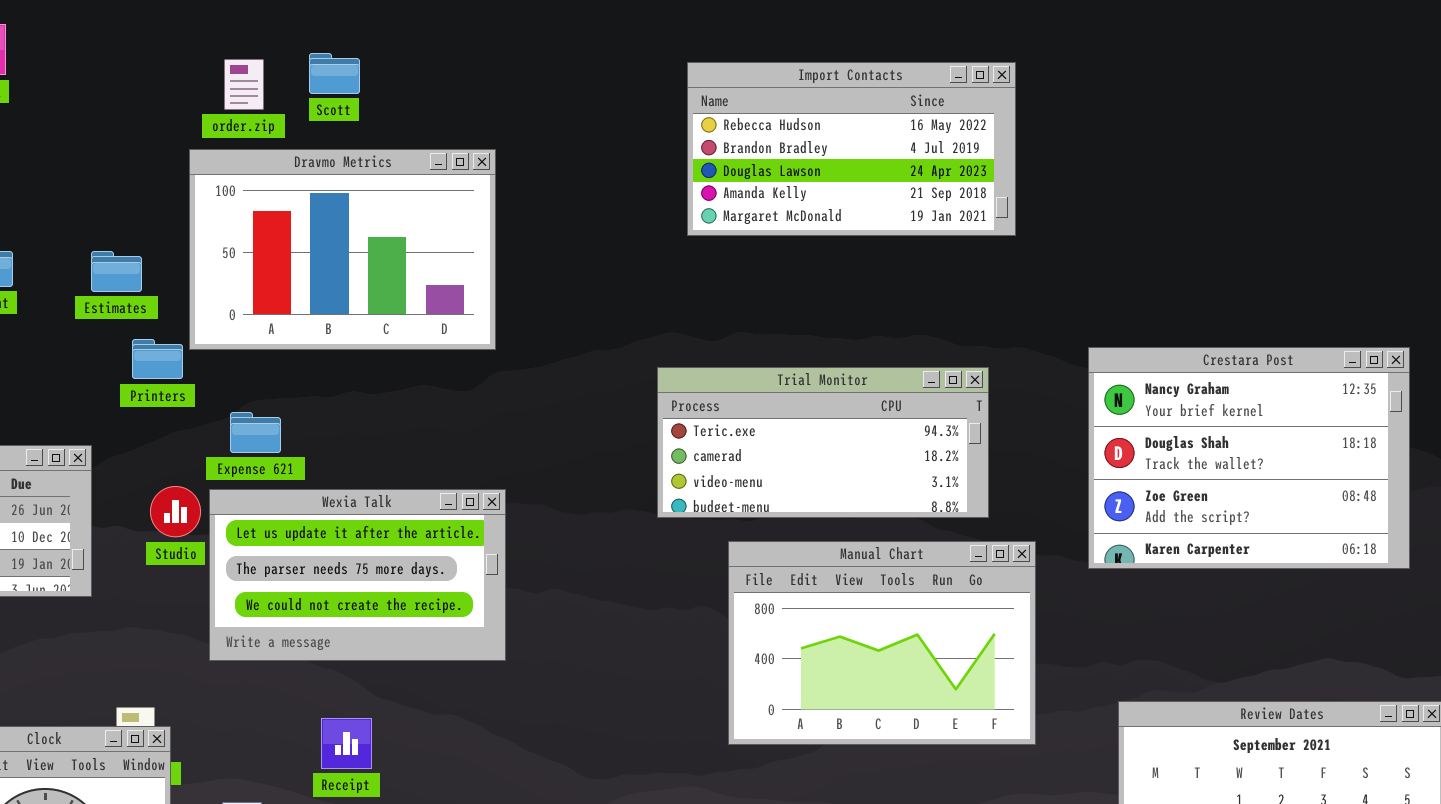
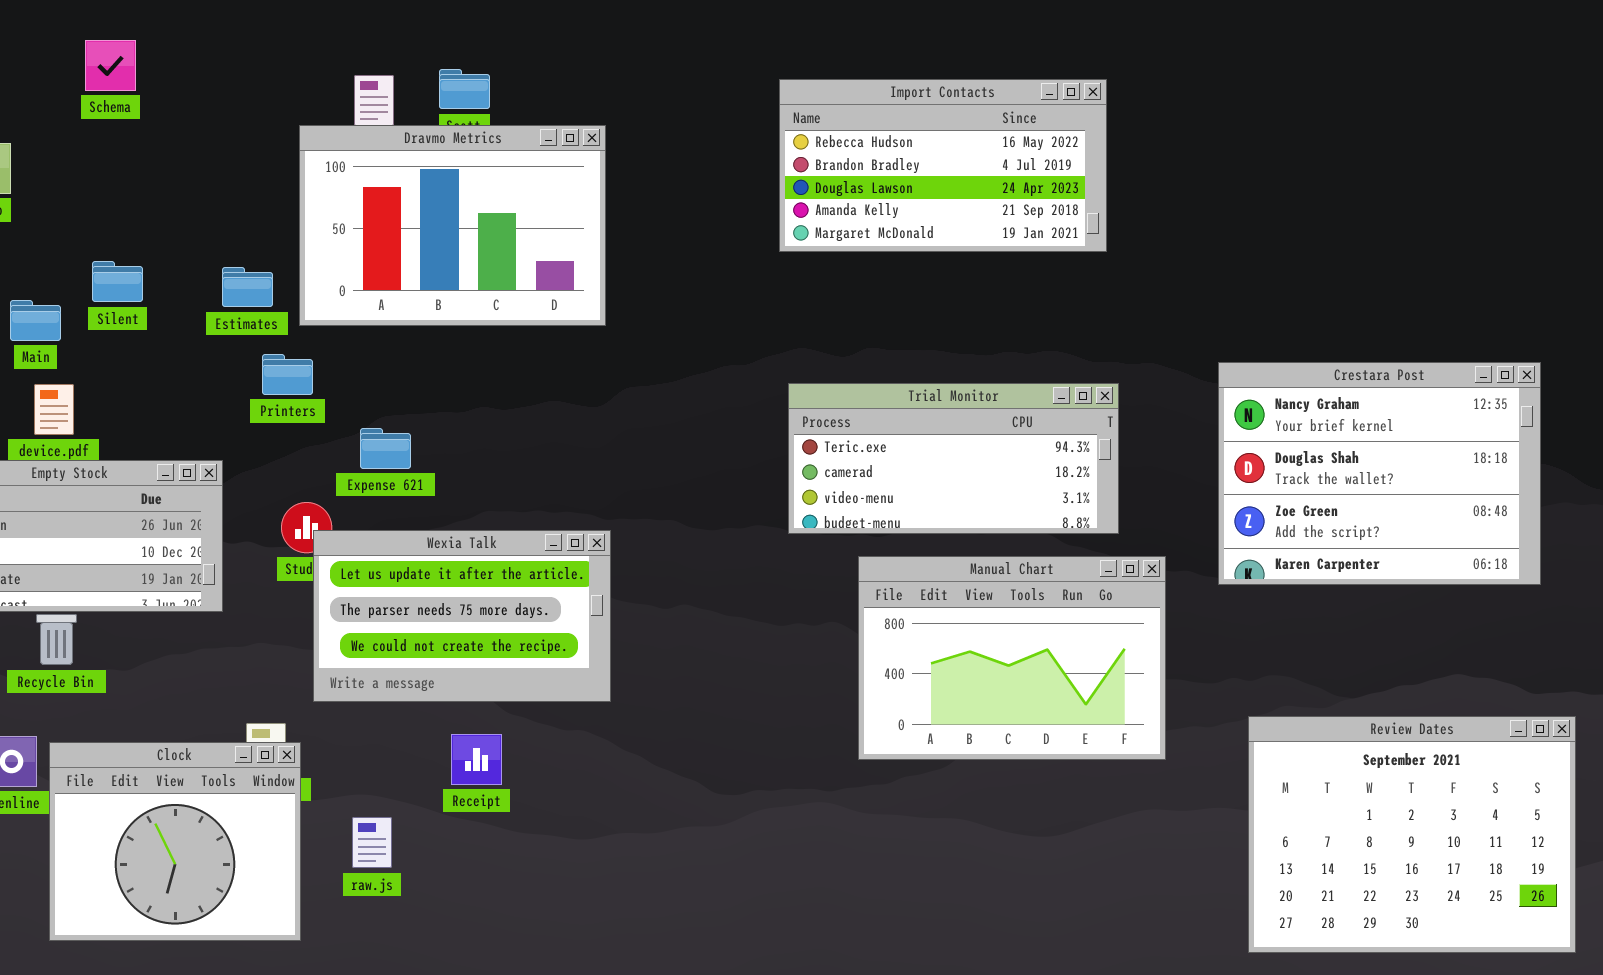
Import Contacts: [687,62,1016,236] -> [779,79,1107,252], moved
Dravmo Metrics: [189,149,496,350] -> [299,125,606,326], moved
Wexia Talk: [209,489,506,661] -> [313,530,611,702], moved

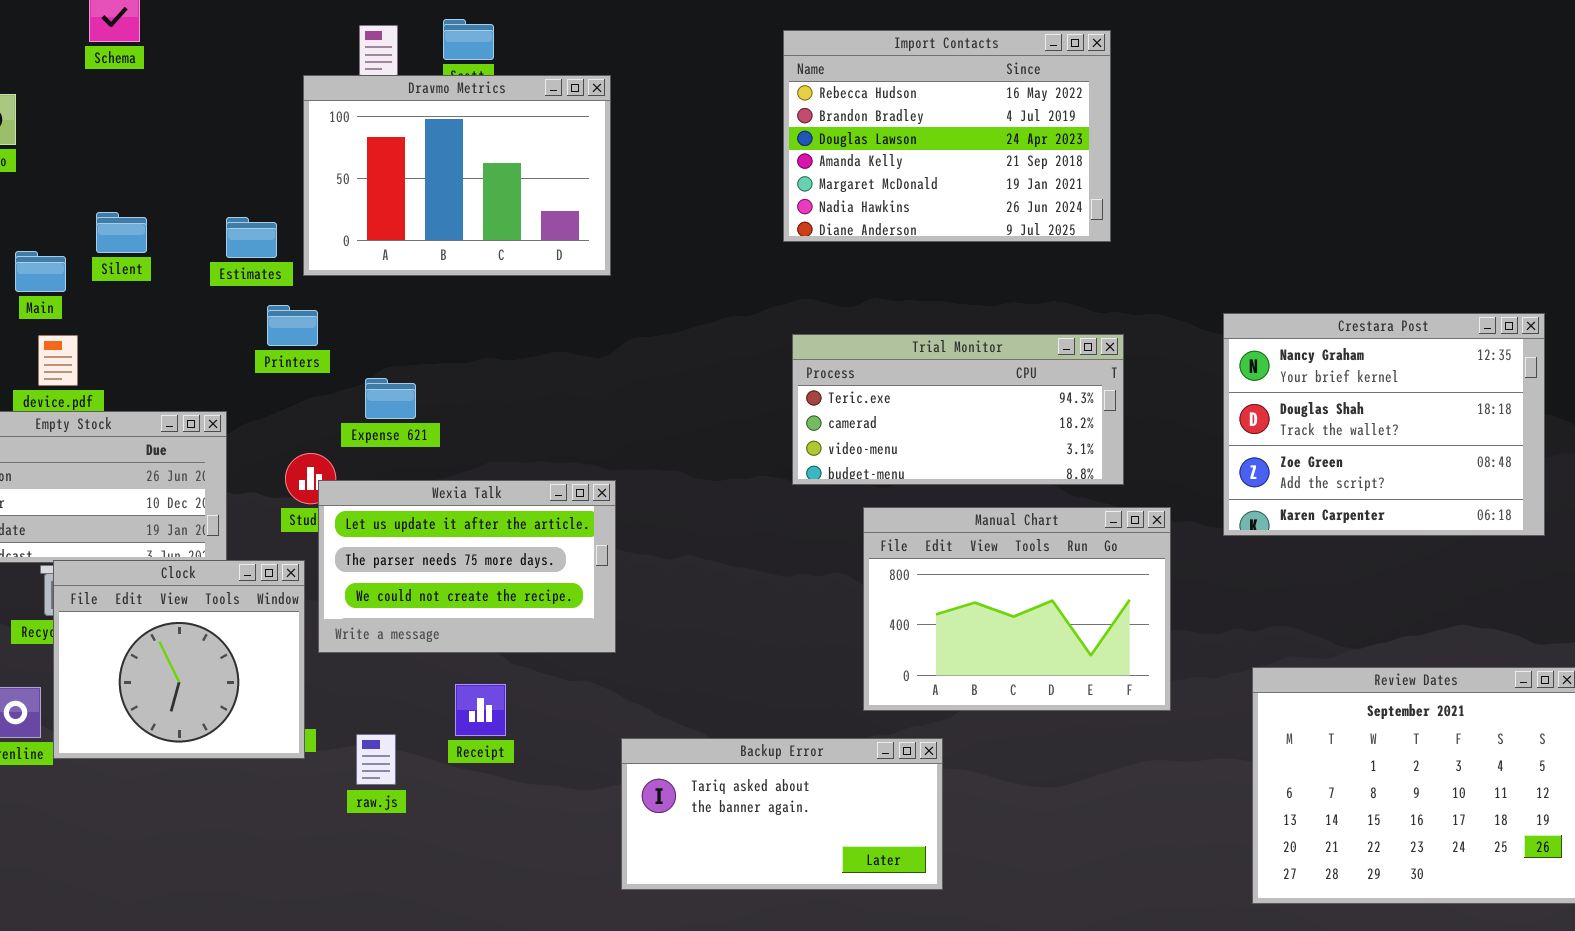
Import Contacts: [779,79,1107,252] -> [783,30,1111,242], resized
Clock: [49,742,301,941] -> [53,560,305,759], moved
Backup Error: none -> [621,738,943,890], opened
raw.js: [352,817,392,868] -> [356,734,396,785], moved

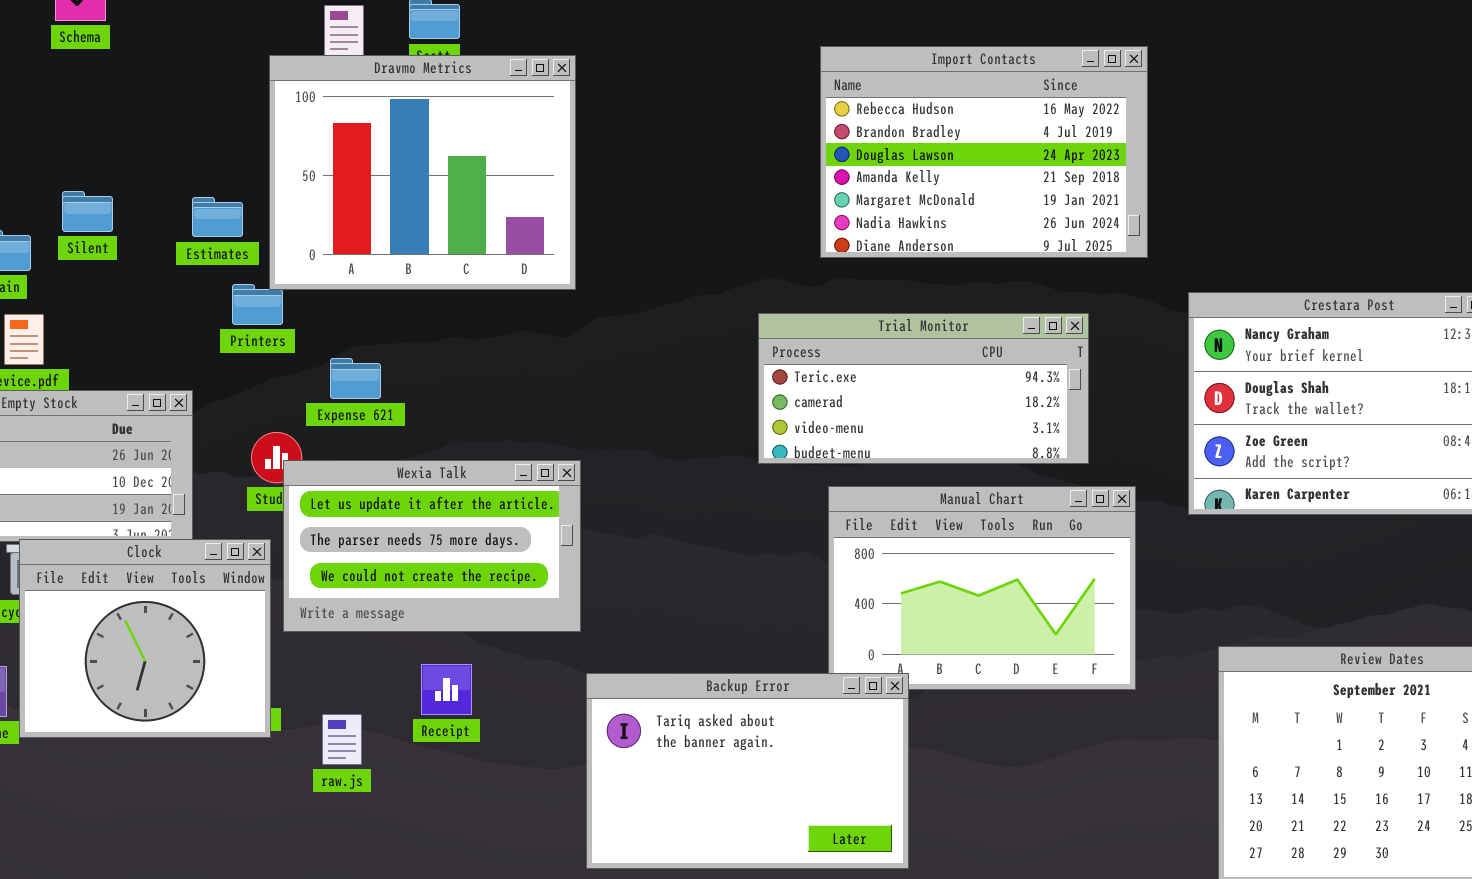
Import Contacts: [783,30,1111,242] -> [820,46,1148,258], moved
Dravmo Metrics: [303,75,611,276] -> [269,55,576,290], resized
Backup Error: [621,738,943,890] -> [586,673,909,869], resized

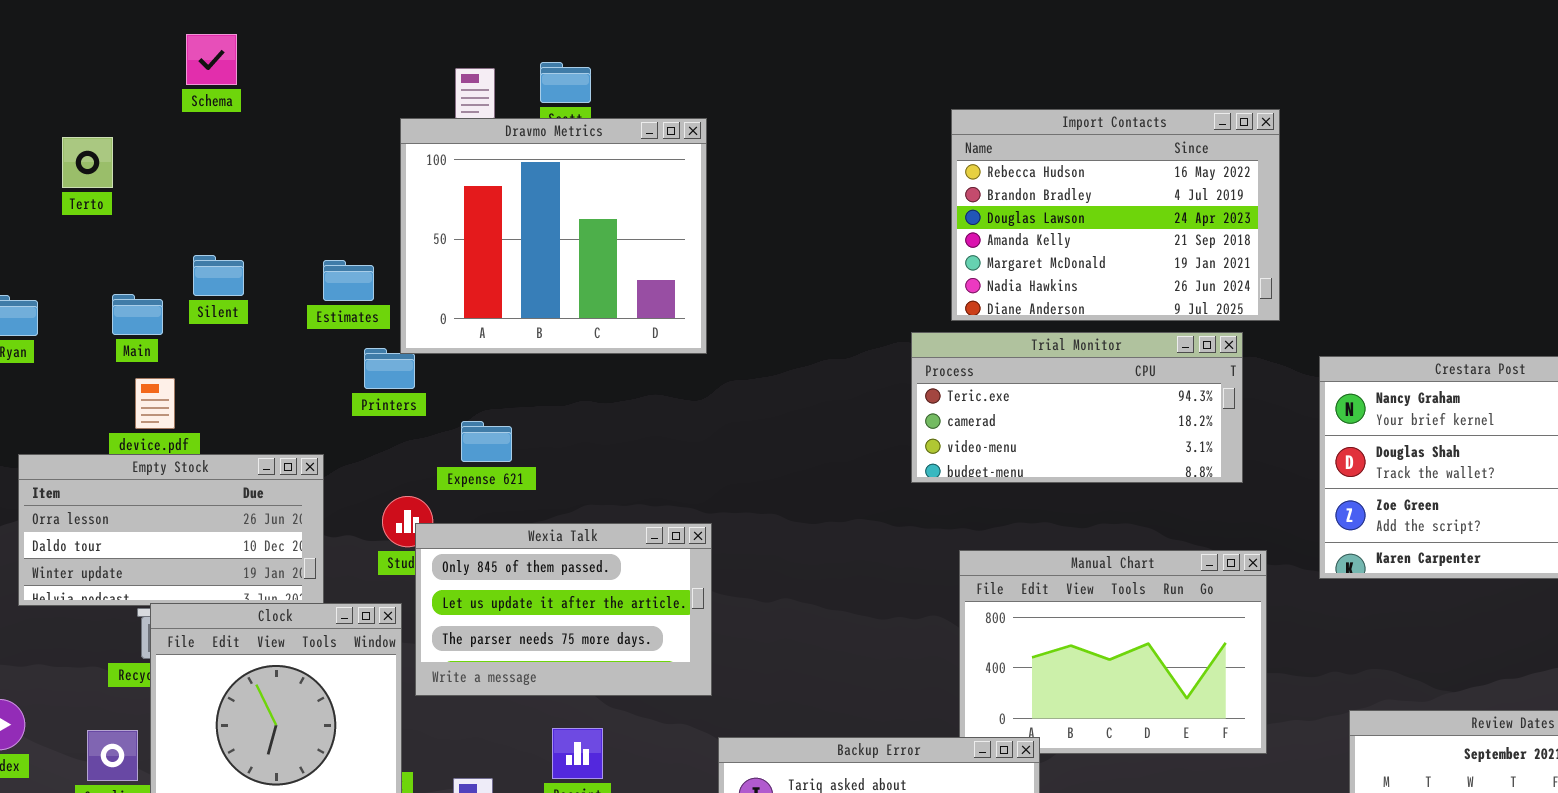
Trial Monitor: [758,313,1089,464] -> [911,332,1243,483], moved
Wexia Talk: [283,460,581,632] -> [415,523,712,696], scrolled up 1 row

